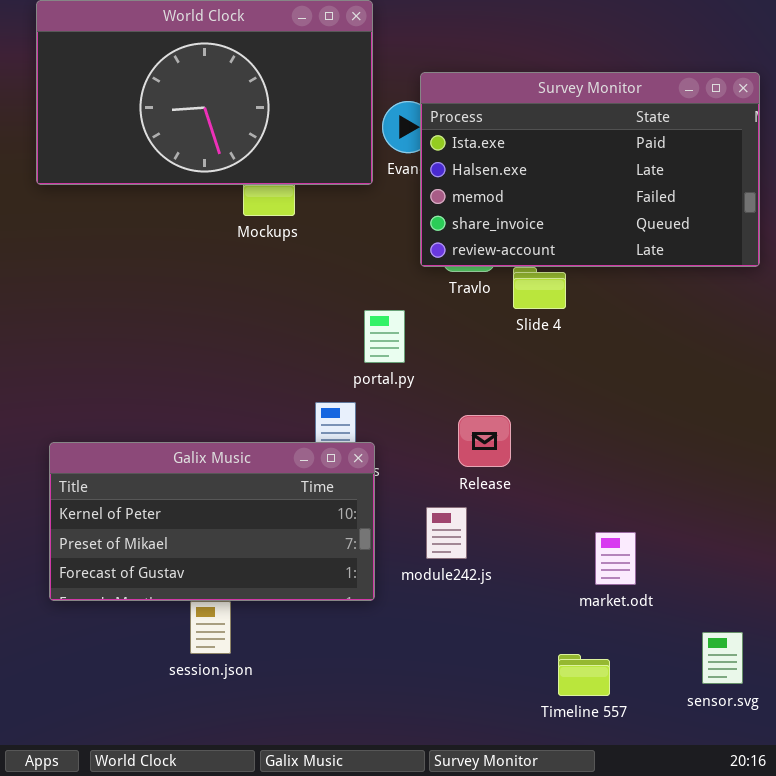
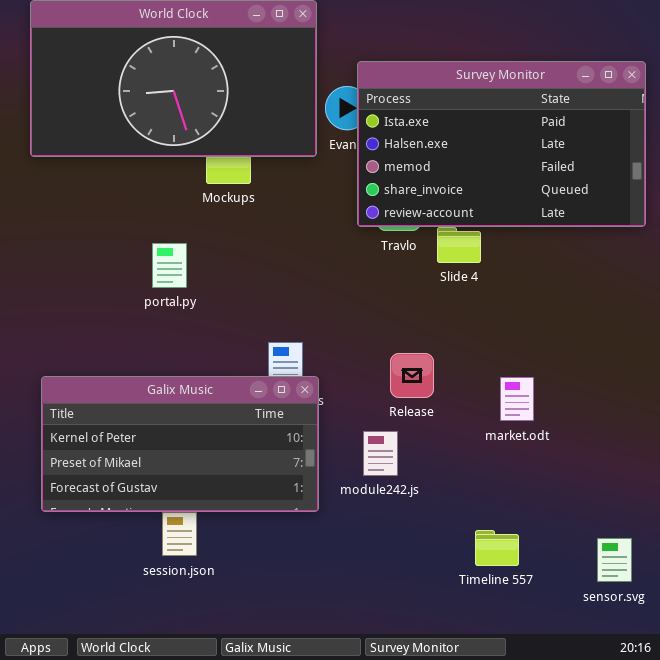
portal.py: [364,310,405,363] -> [152,243,187,288], moved
market.odt: [595,532,636,585] -> [500,377,534,421], moved
Timeline 557: [558,654,610,696] -> [475,530,519,566], moved

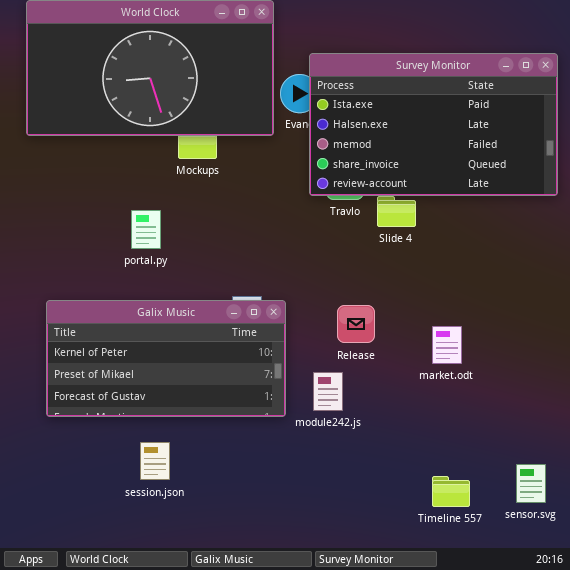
Galix Music: [41,376,319,512] -> [46,300,286,417], moved
Timeline 557: [475,530,519,566] -> [432,476,470,507], moved

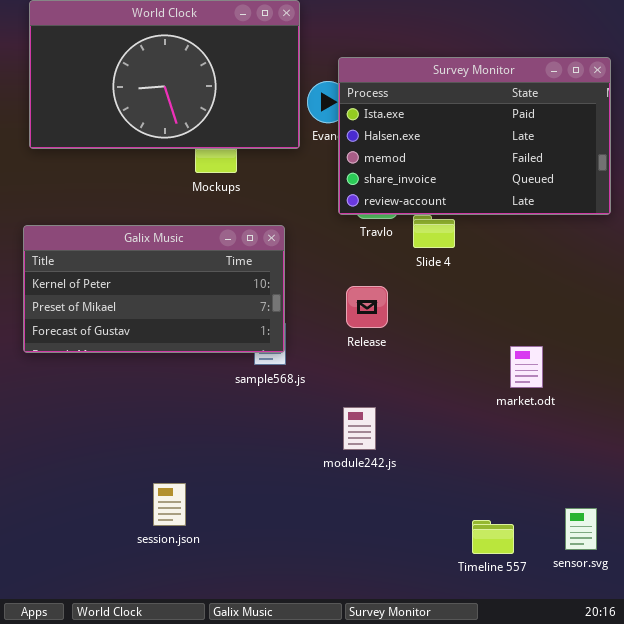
Galix Music: [46,300,286,417] -> [23,225,285,353], moved
Release: [337,305,375,343] -> [346,286,388,328], moved
market.odt: [432,326,462,364] -> [510,346,543,388], moved

